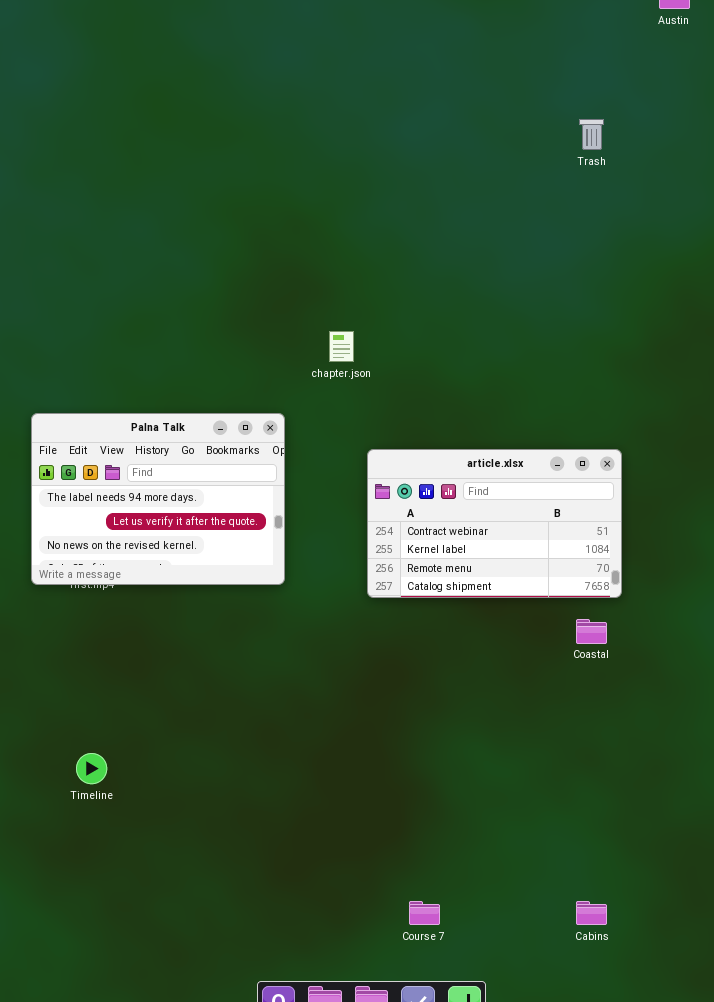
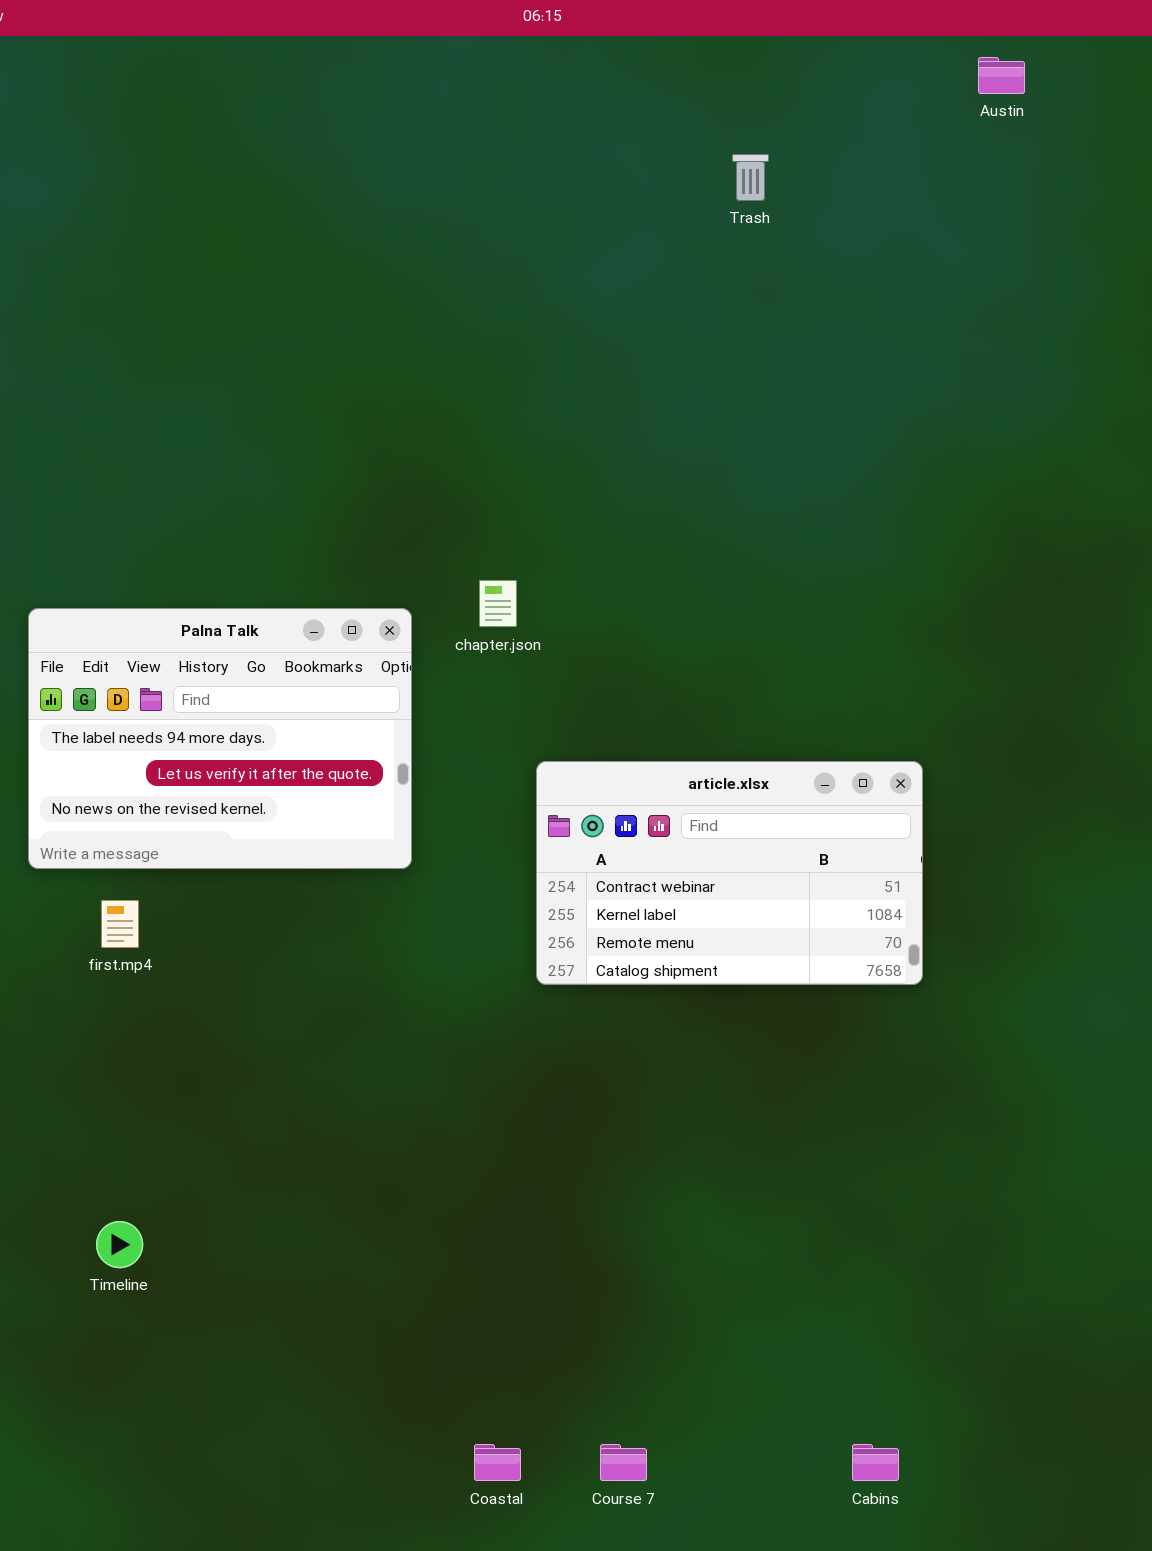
Trash: [579,119,604,150] -> [732,154,769,201], moved
Palna Talk: [31,413,285,585] -> [28,608,412,869], moved
Coastal: [576,619,607,644] -> [474,1444,521,1481], moved

